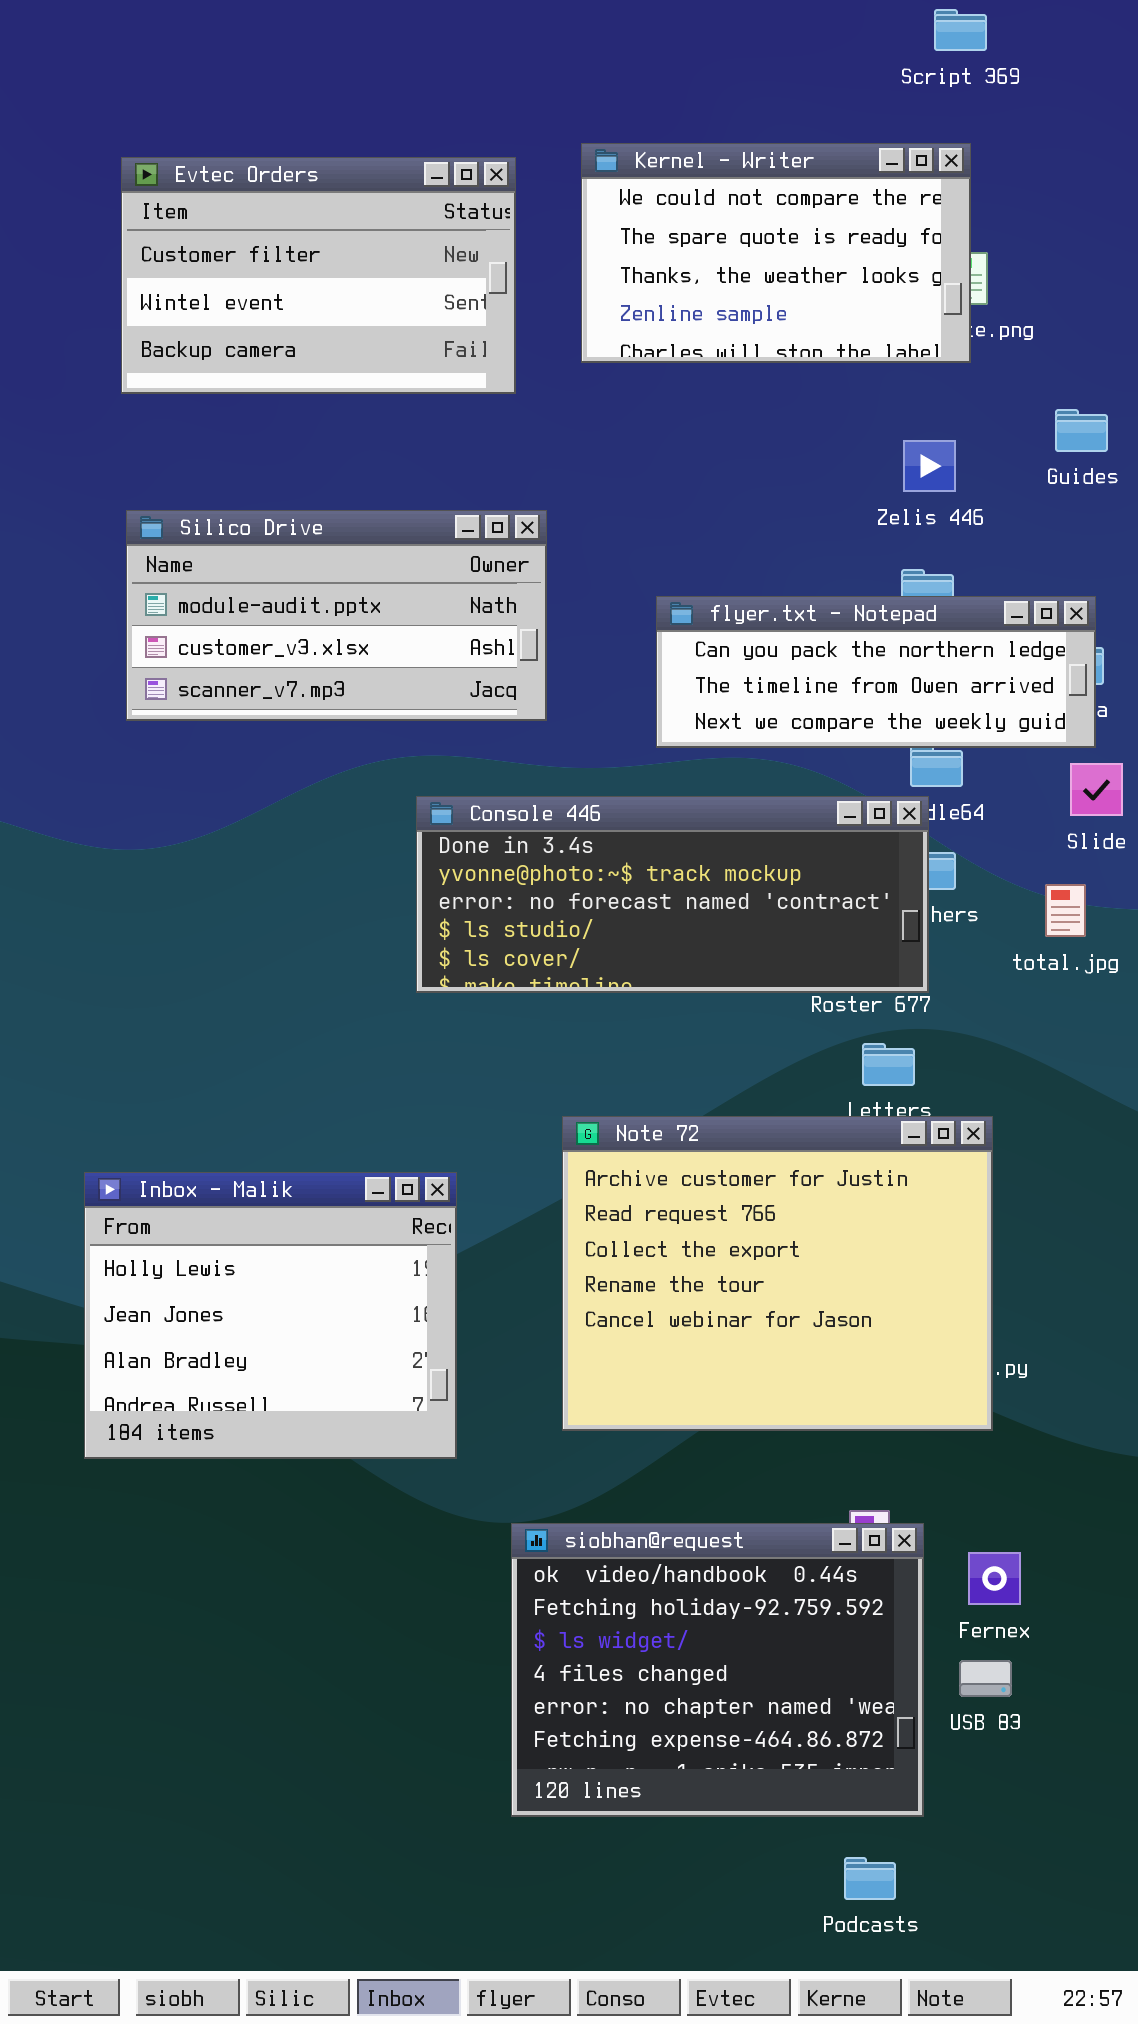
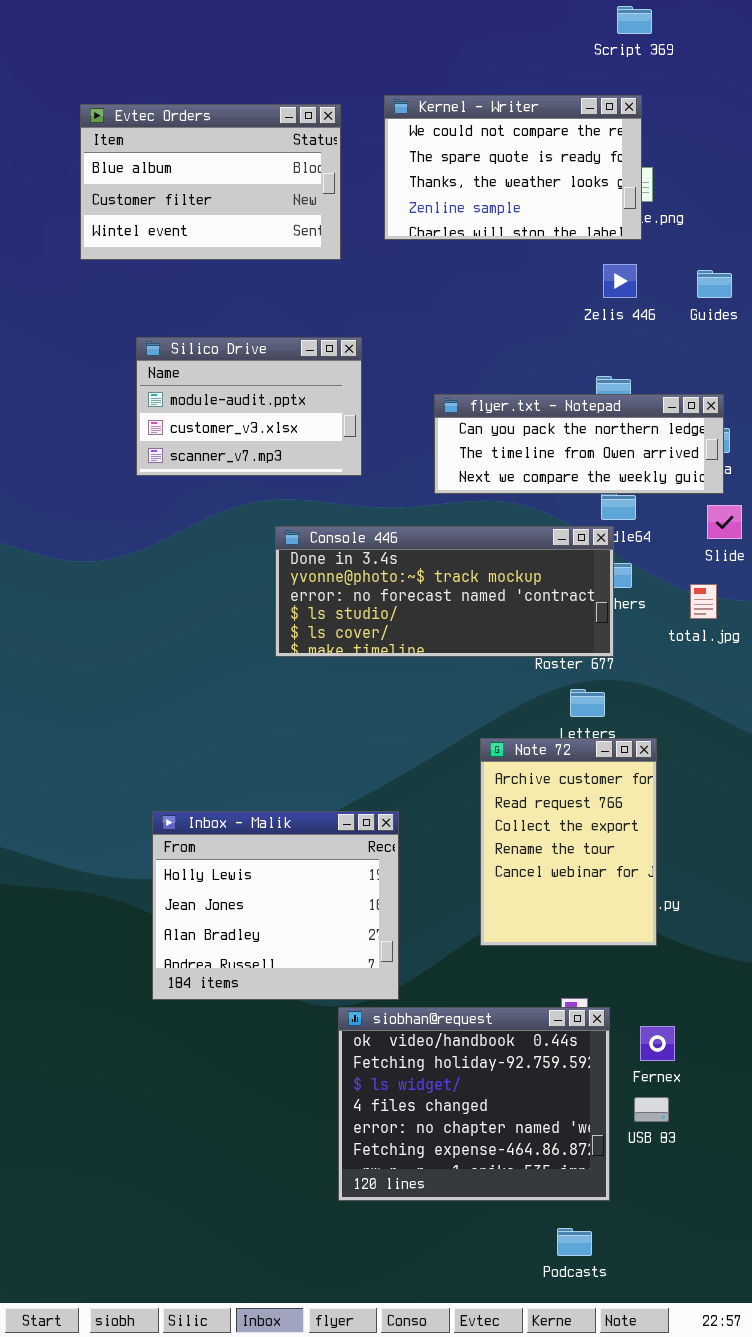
Evtec Orders: [121,157,516,394] -> [80,104,341,260], scrolled up 1 row
Zelis 446: [903,440,956,492] -> [603,264,637,298], moved
Silico Drive: [126,510,547,721] -> [136,337,362,476], resized
Note 72: [562,1116,993,1431] -> [480,738,657,946], resized
Inbox - Malik: [84,1172,457,1459] -> [152,811,399,1000], moved

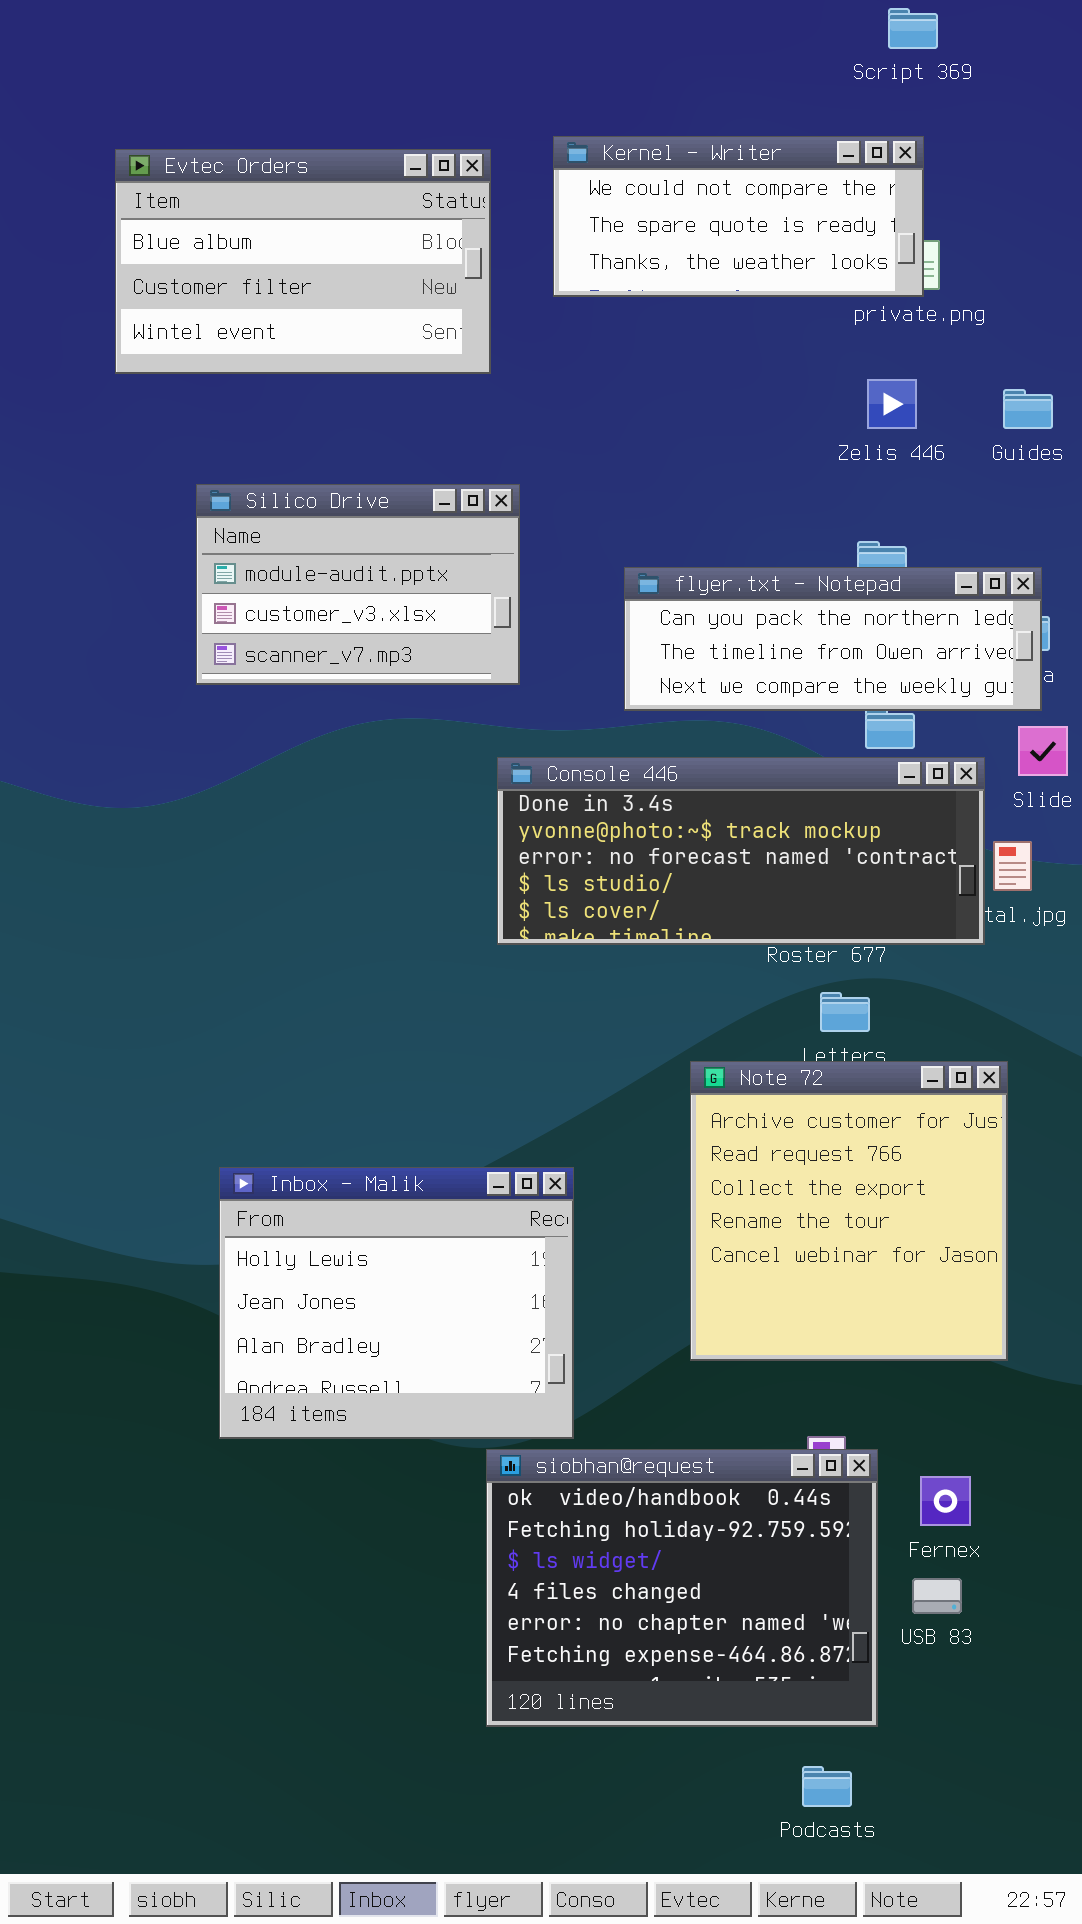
Kernel - Writer: [384,95,642,240] -> [553,136,924,297], resized
Console 446: [275,526,614,657] -> [497,757,985,945], moved
Note 72: [480,738,657,946] -> [690,1061,1008,1361], resized

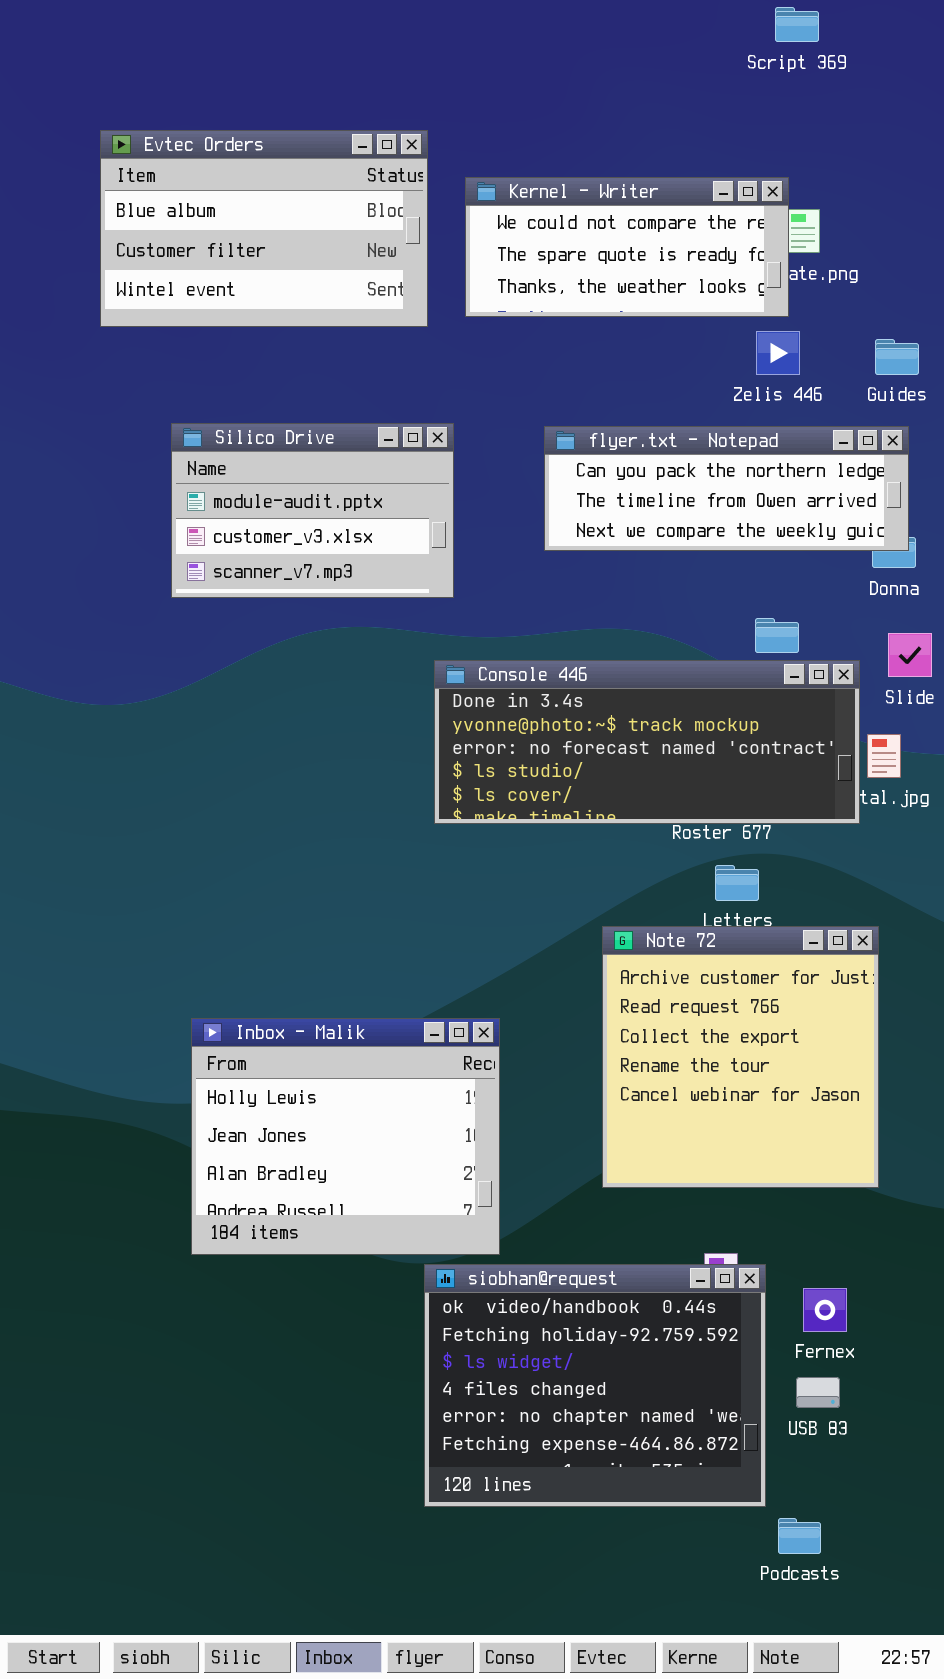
Kernel - Writer: [553,136,924,297] -> [465,177,789,317], moved
flyer.txt - Notepad: [624,567,1042,711] -> [544,426,909,551], moved
Podcasts: [802,1766,852,1807] -> [778,1518,821,1554], moved

